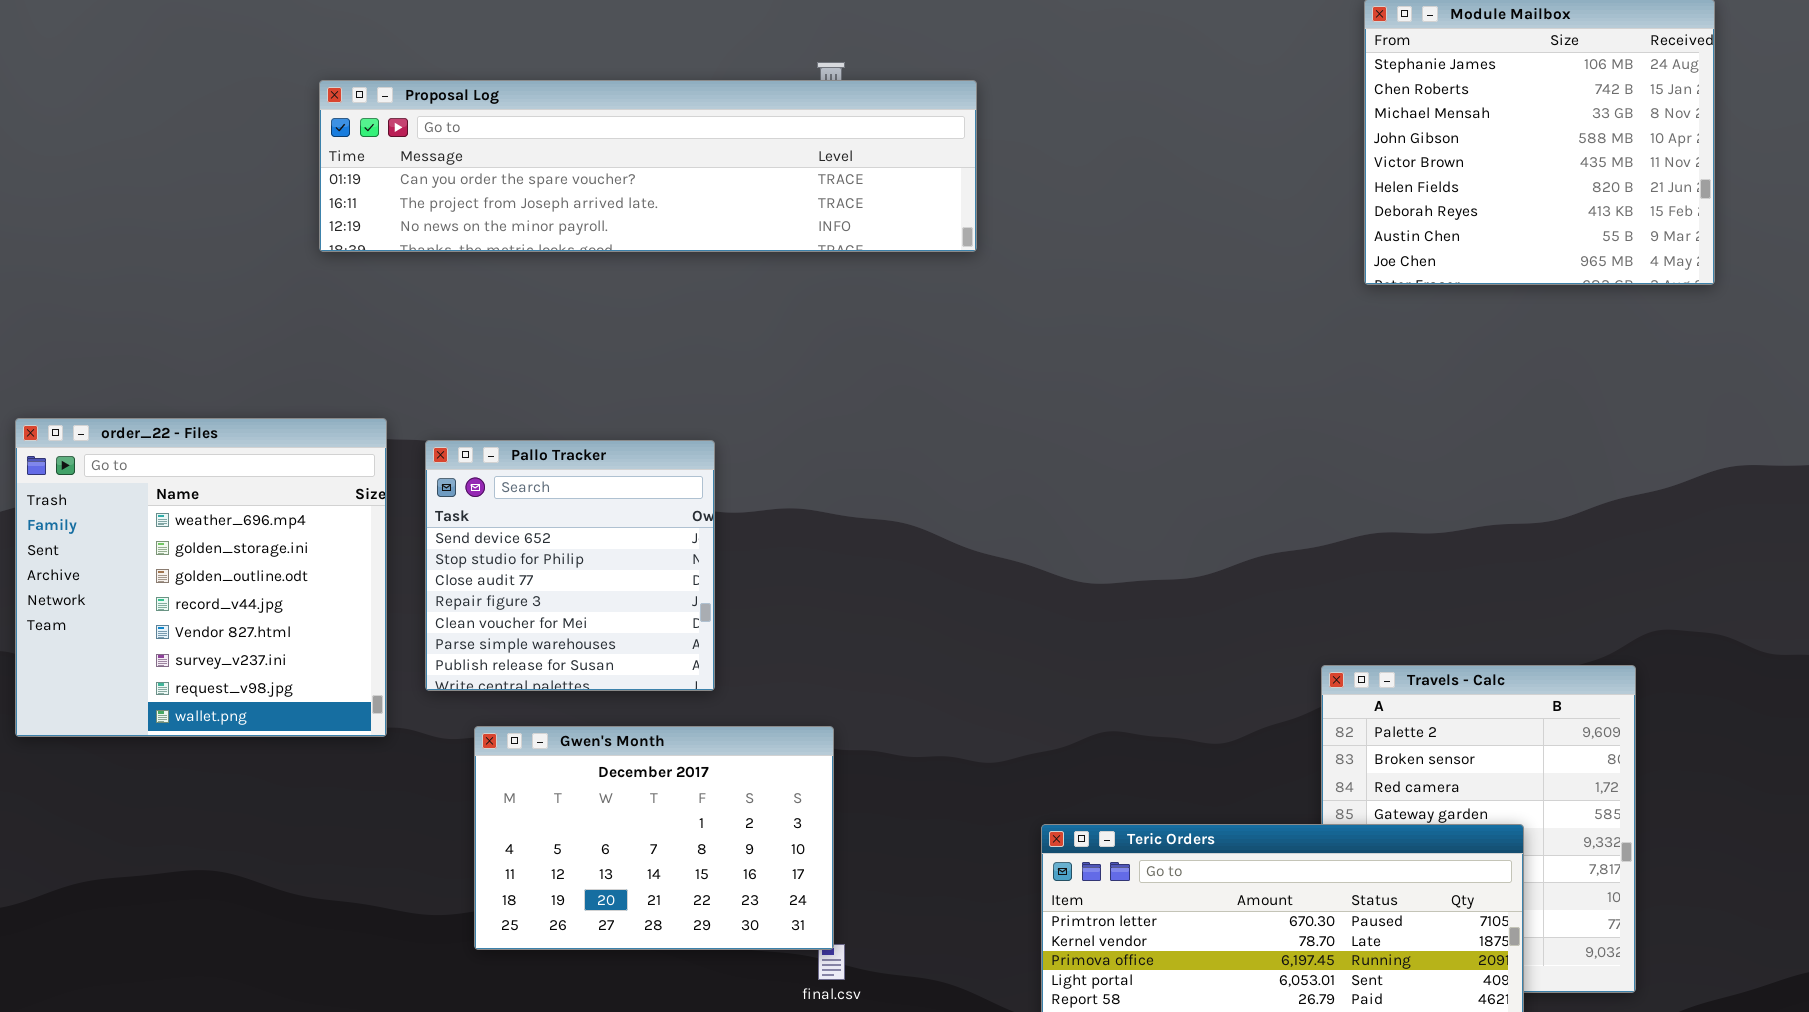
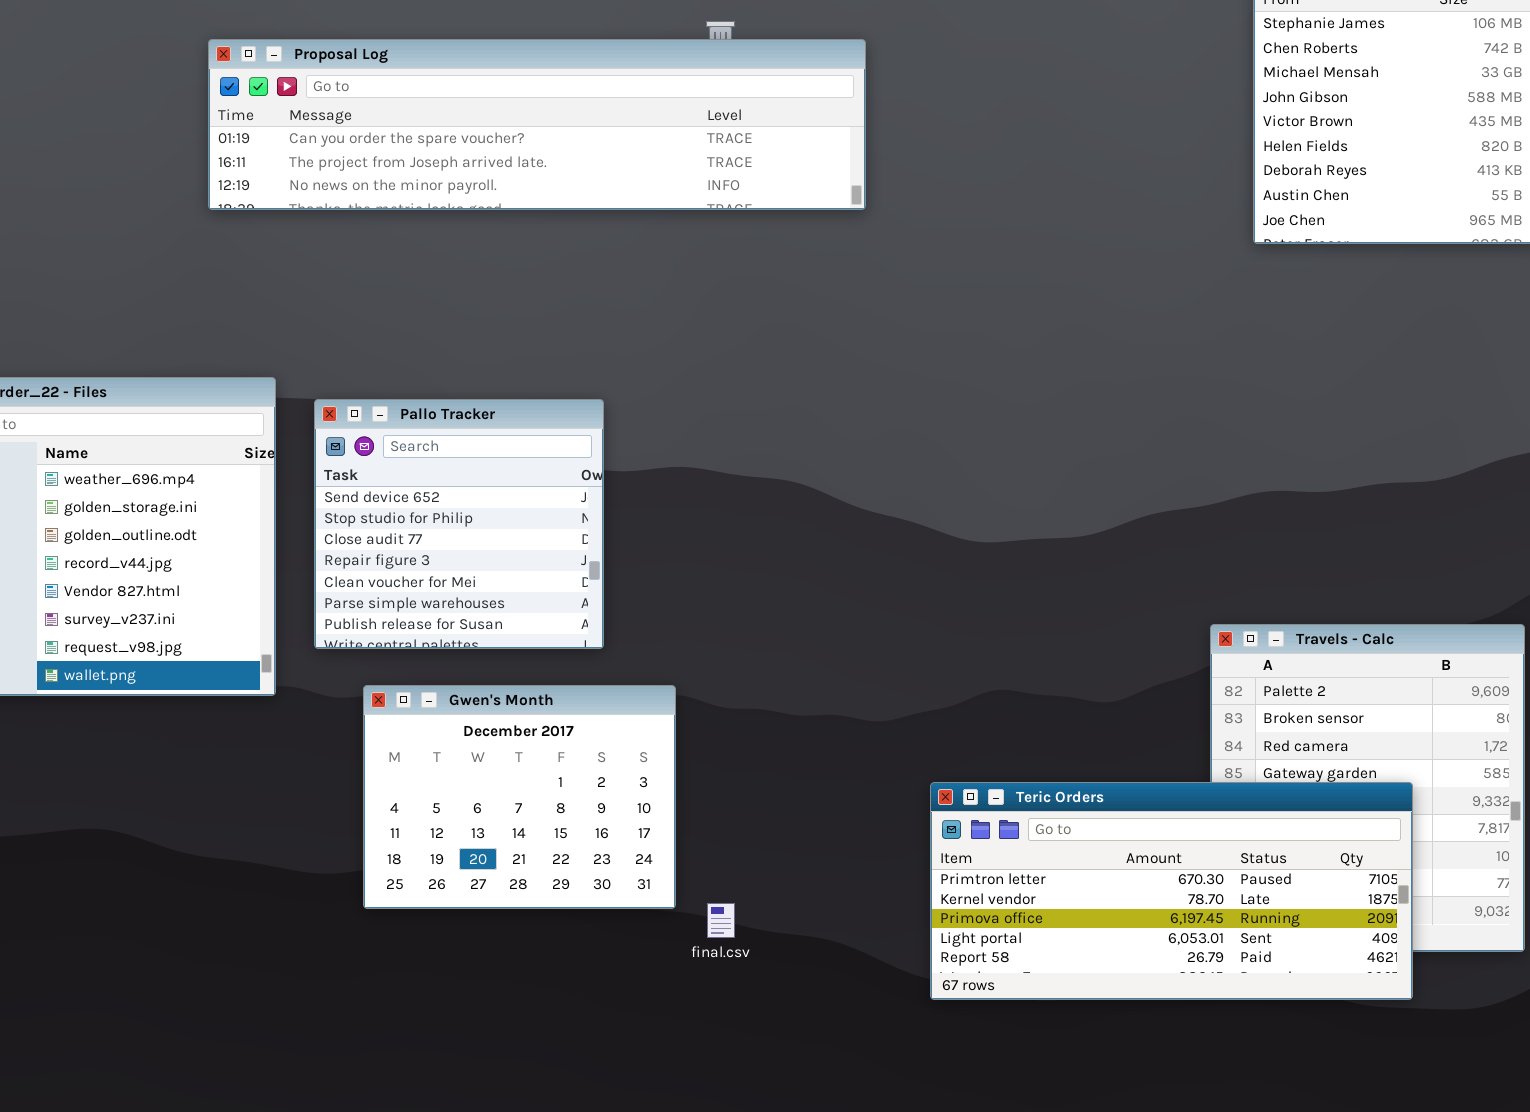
Gwen's Month: [474,726,834,950] -> [363,685,676,909], resized

